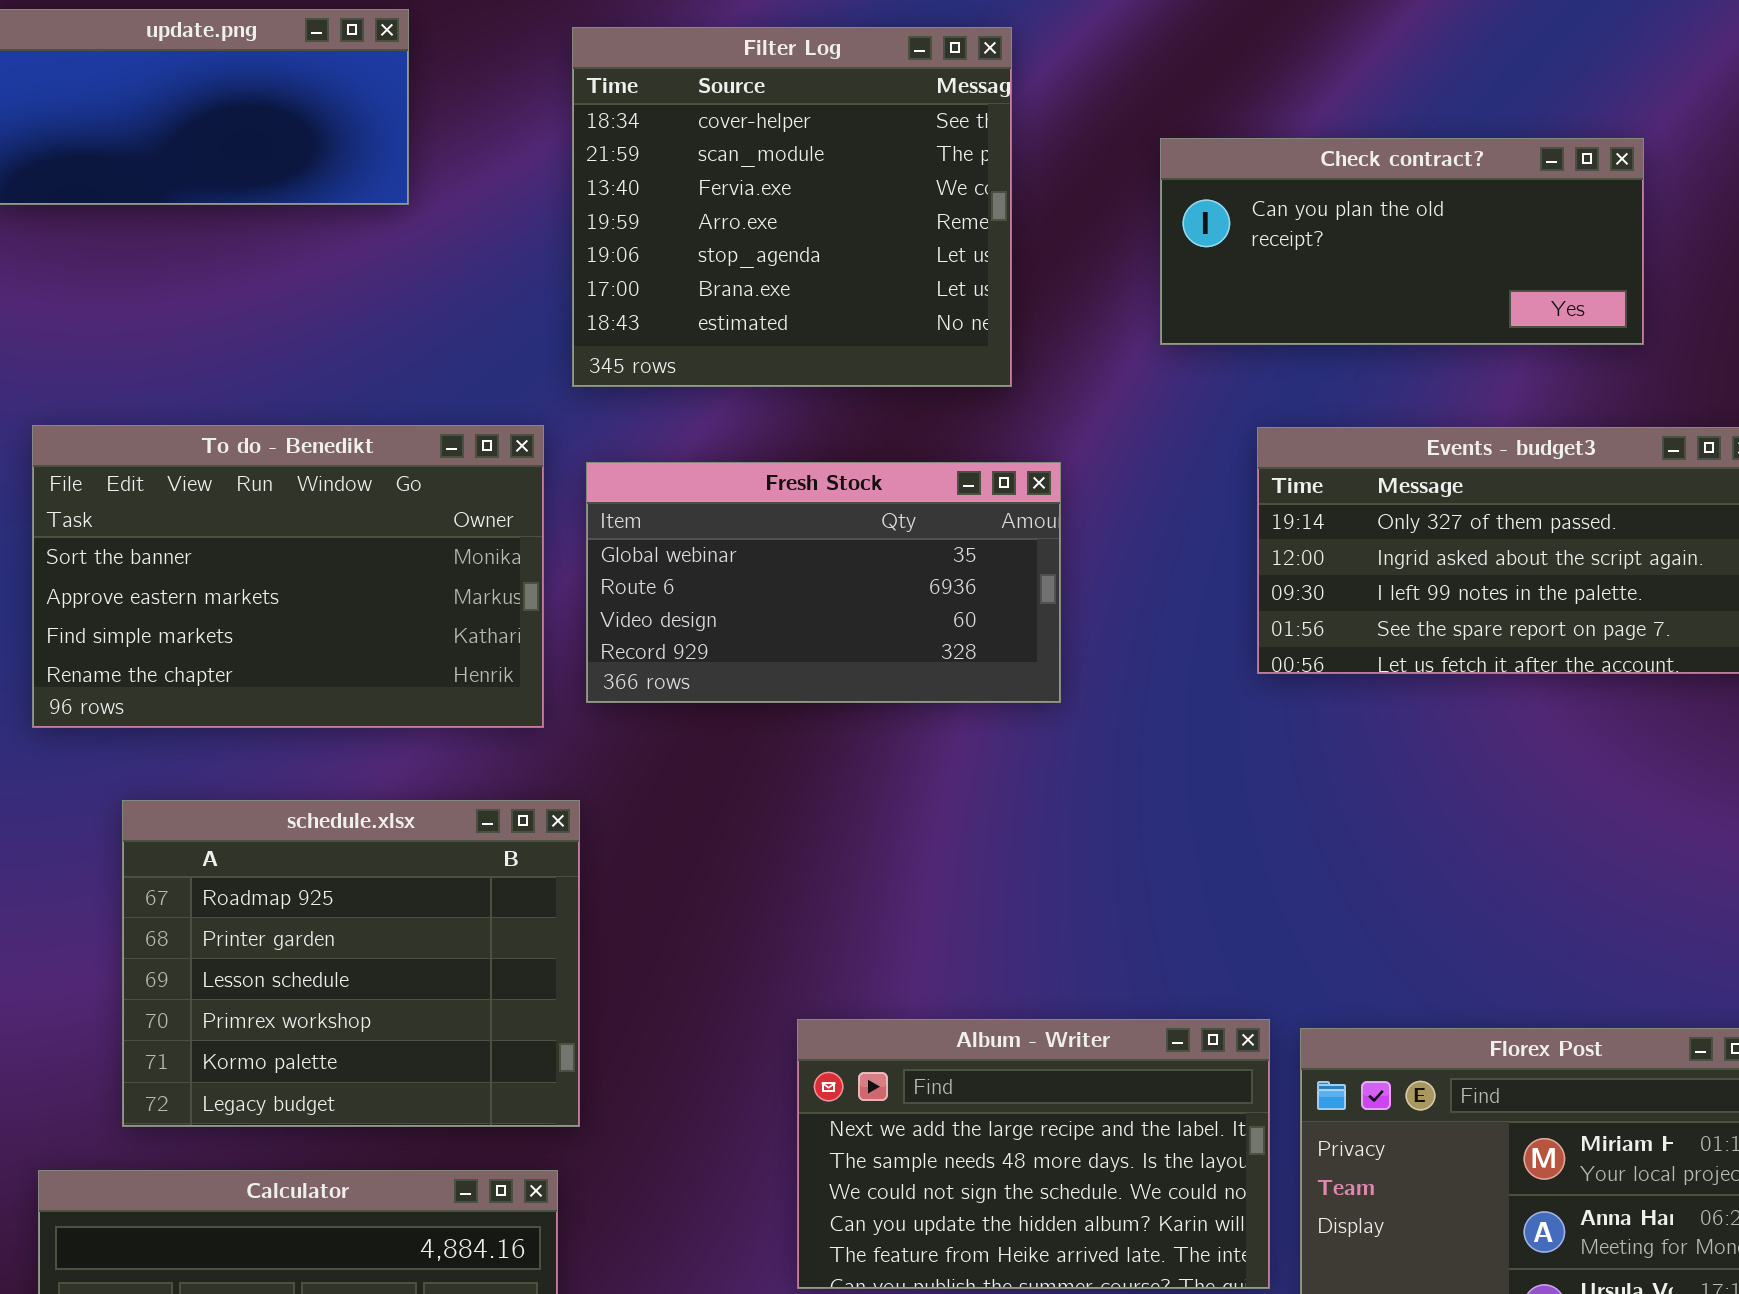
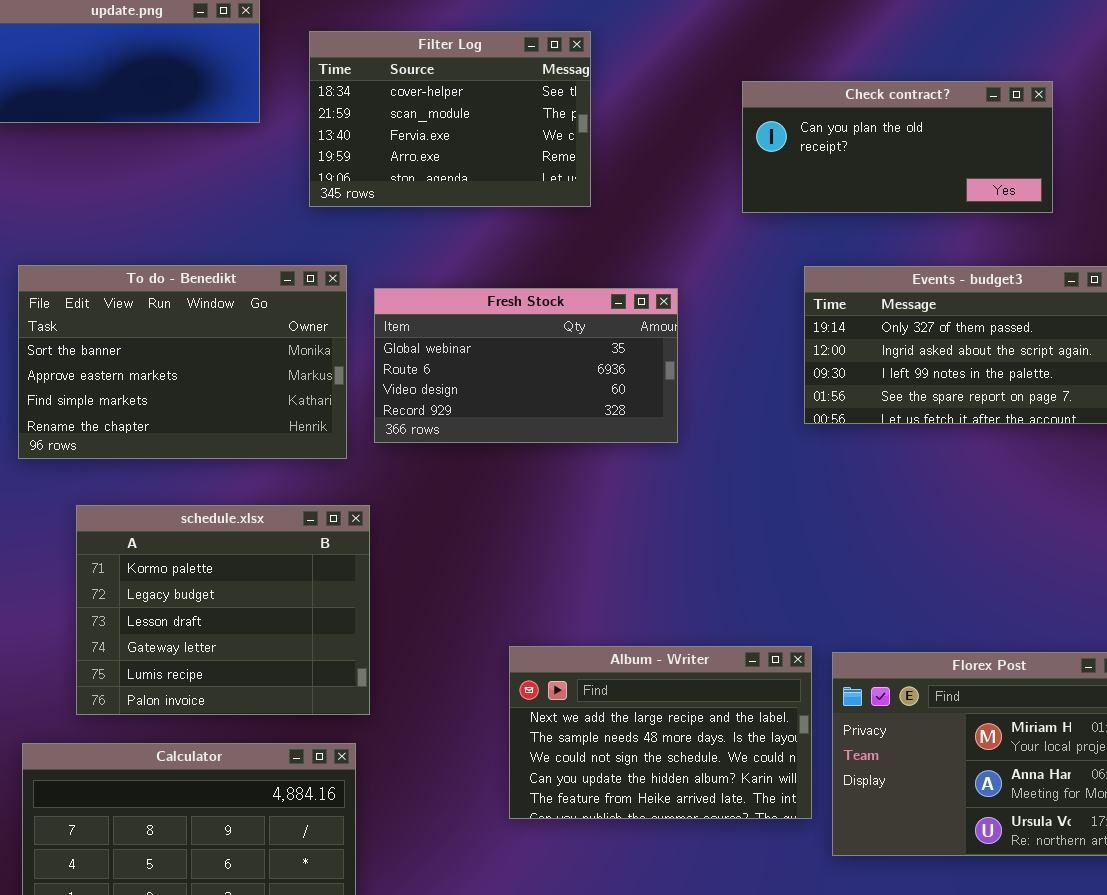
Filter Log: [572,27,1012,387] -> [309,31,591,207], moved, resized
schedule.xlsx: [122,800,580,1127] -> [76,505,370,715], scrolled down 4 rows

